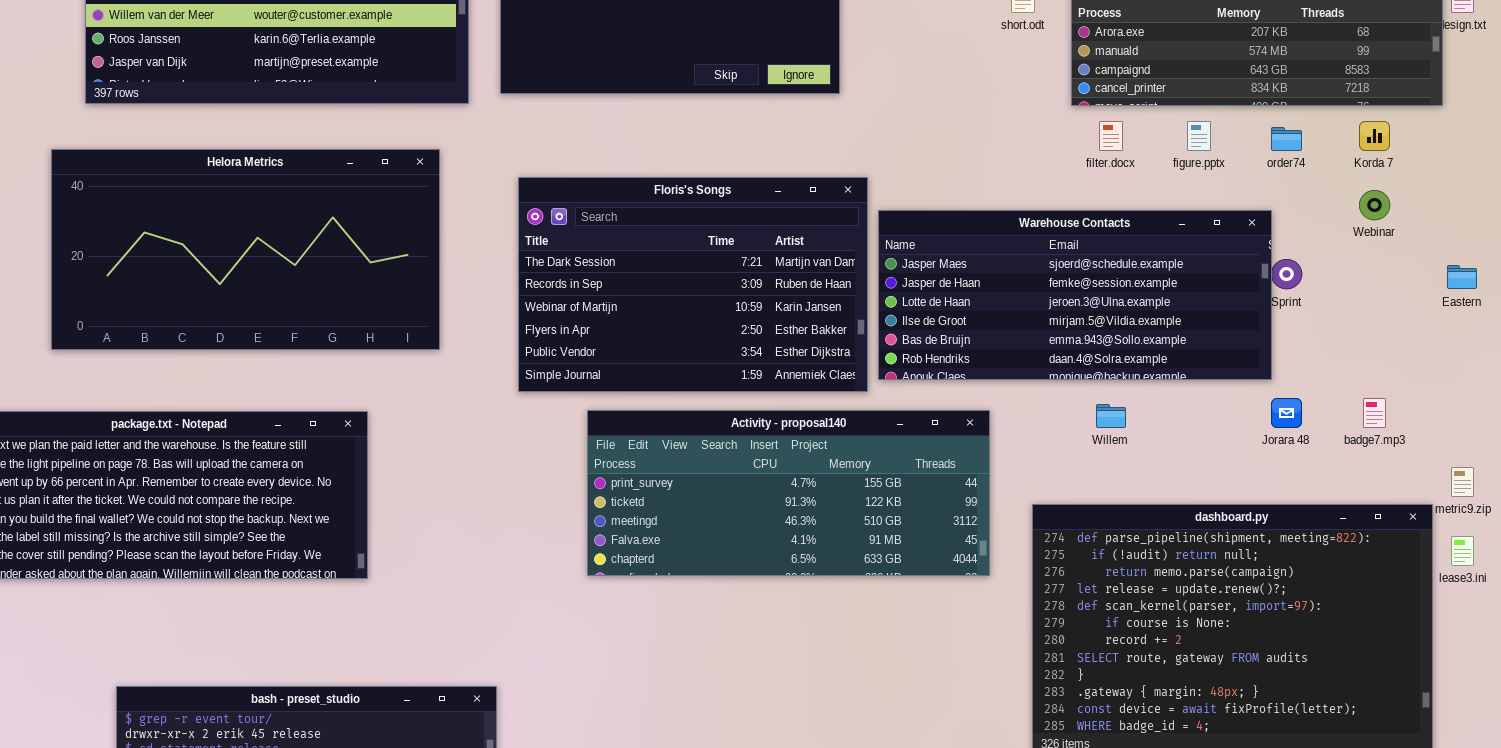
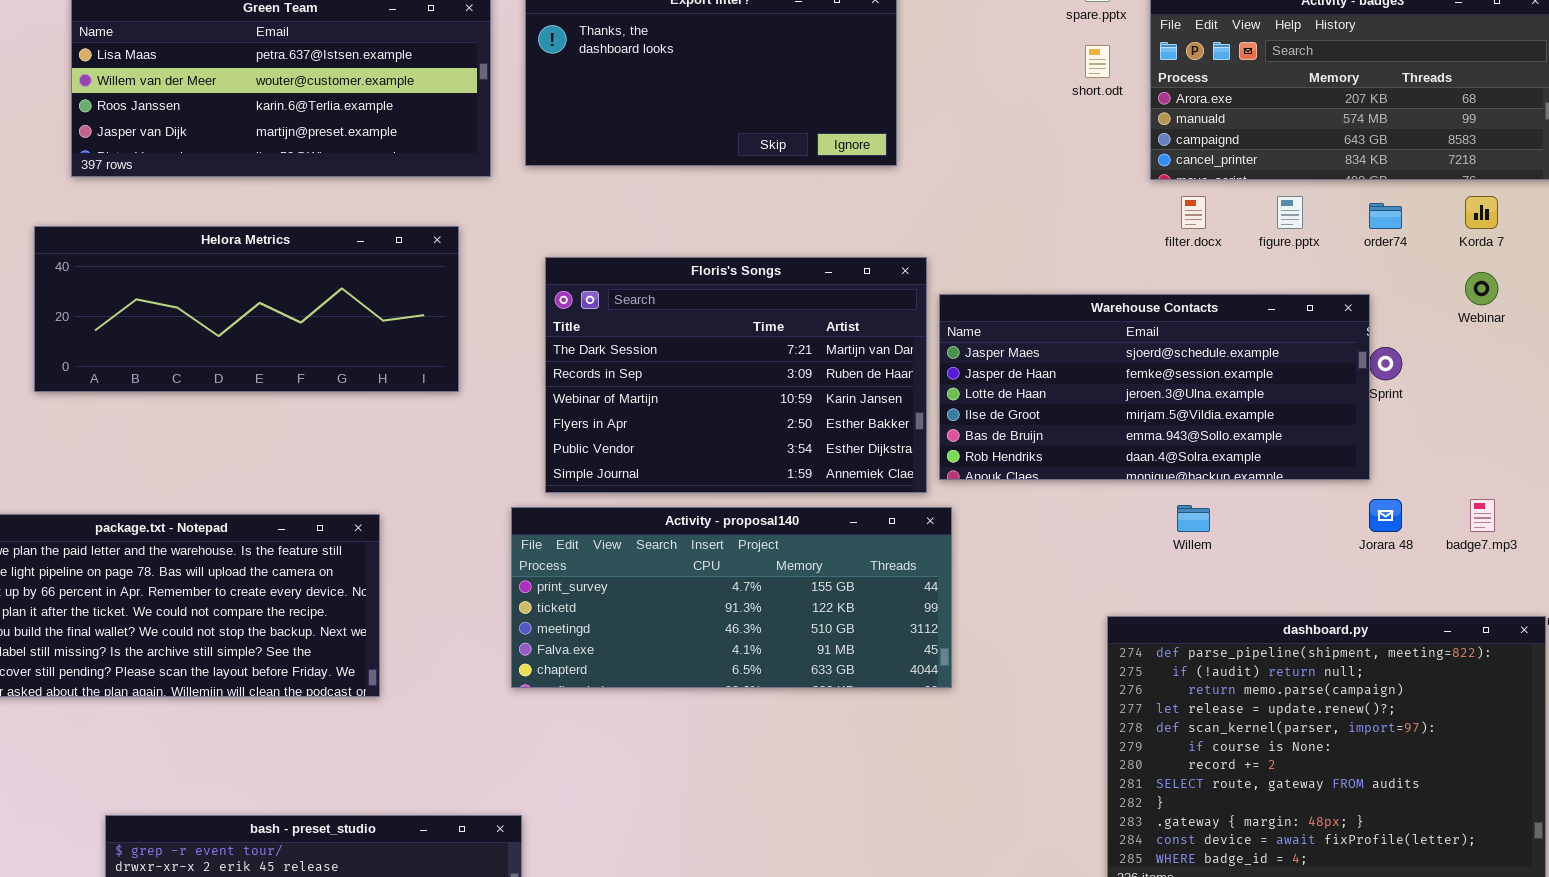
Helora Metrics: [51,149,440,350] -> [34,226,459,392], resized
Activity - proposal140: [587,410,990,576] -> [511,507,952,688], moved

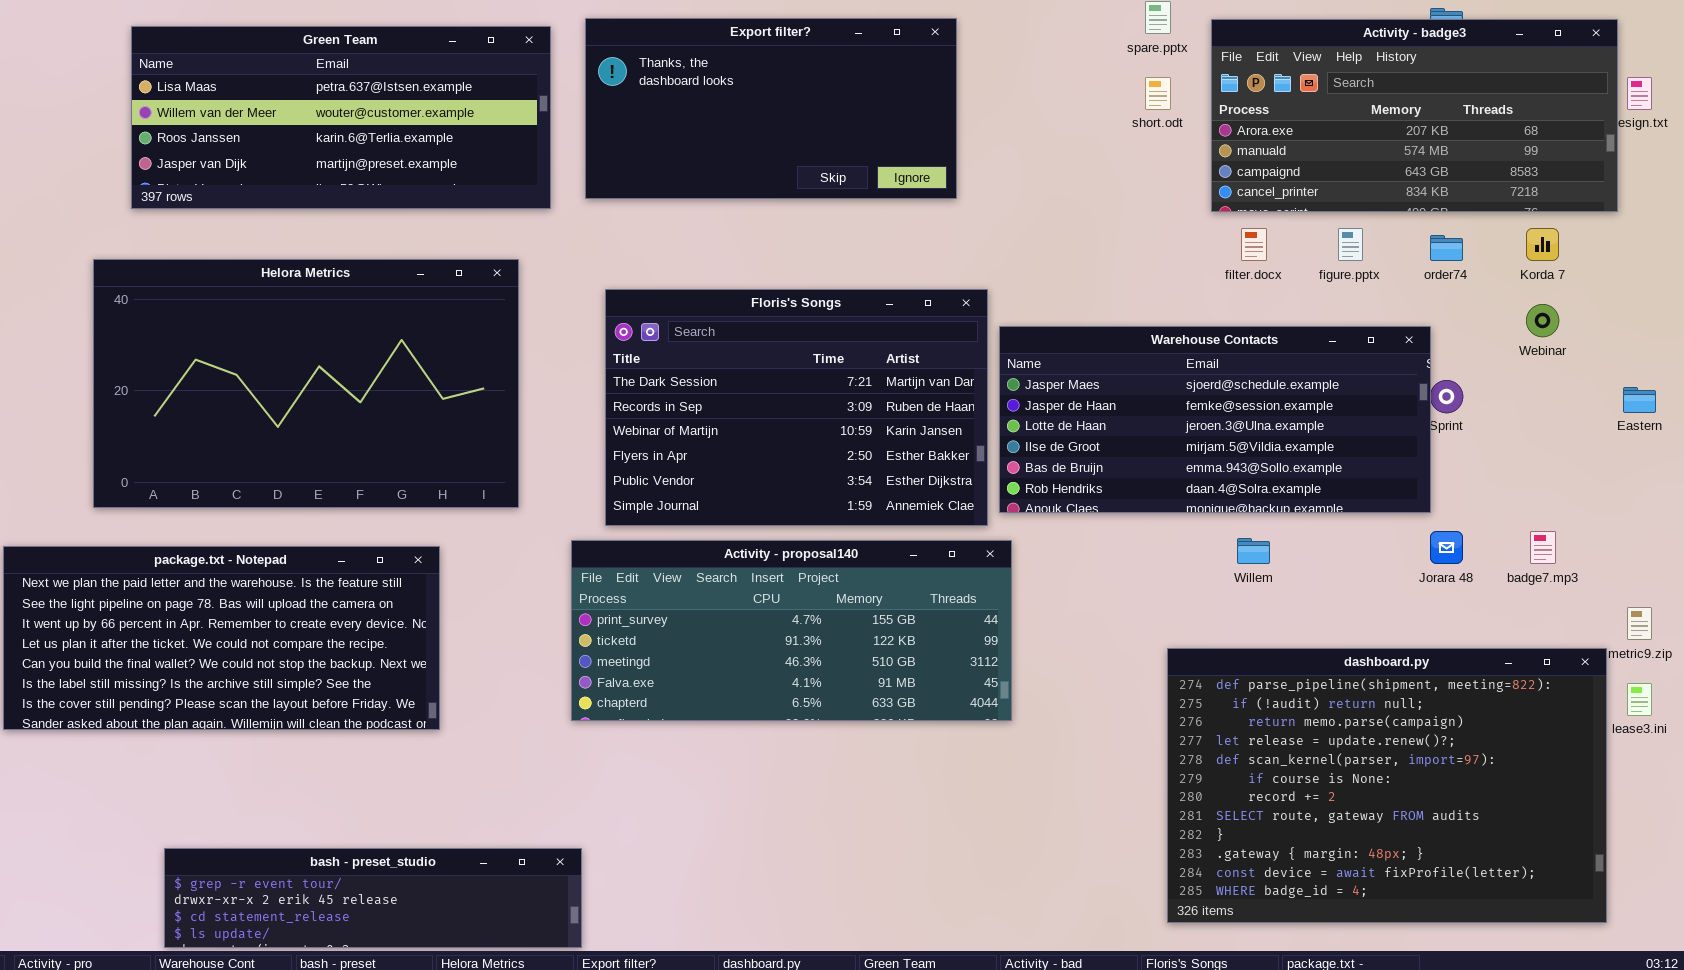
Helora Metrics: [34,226,459,392] -> [93,259,519,508], resized

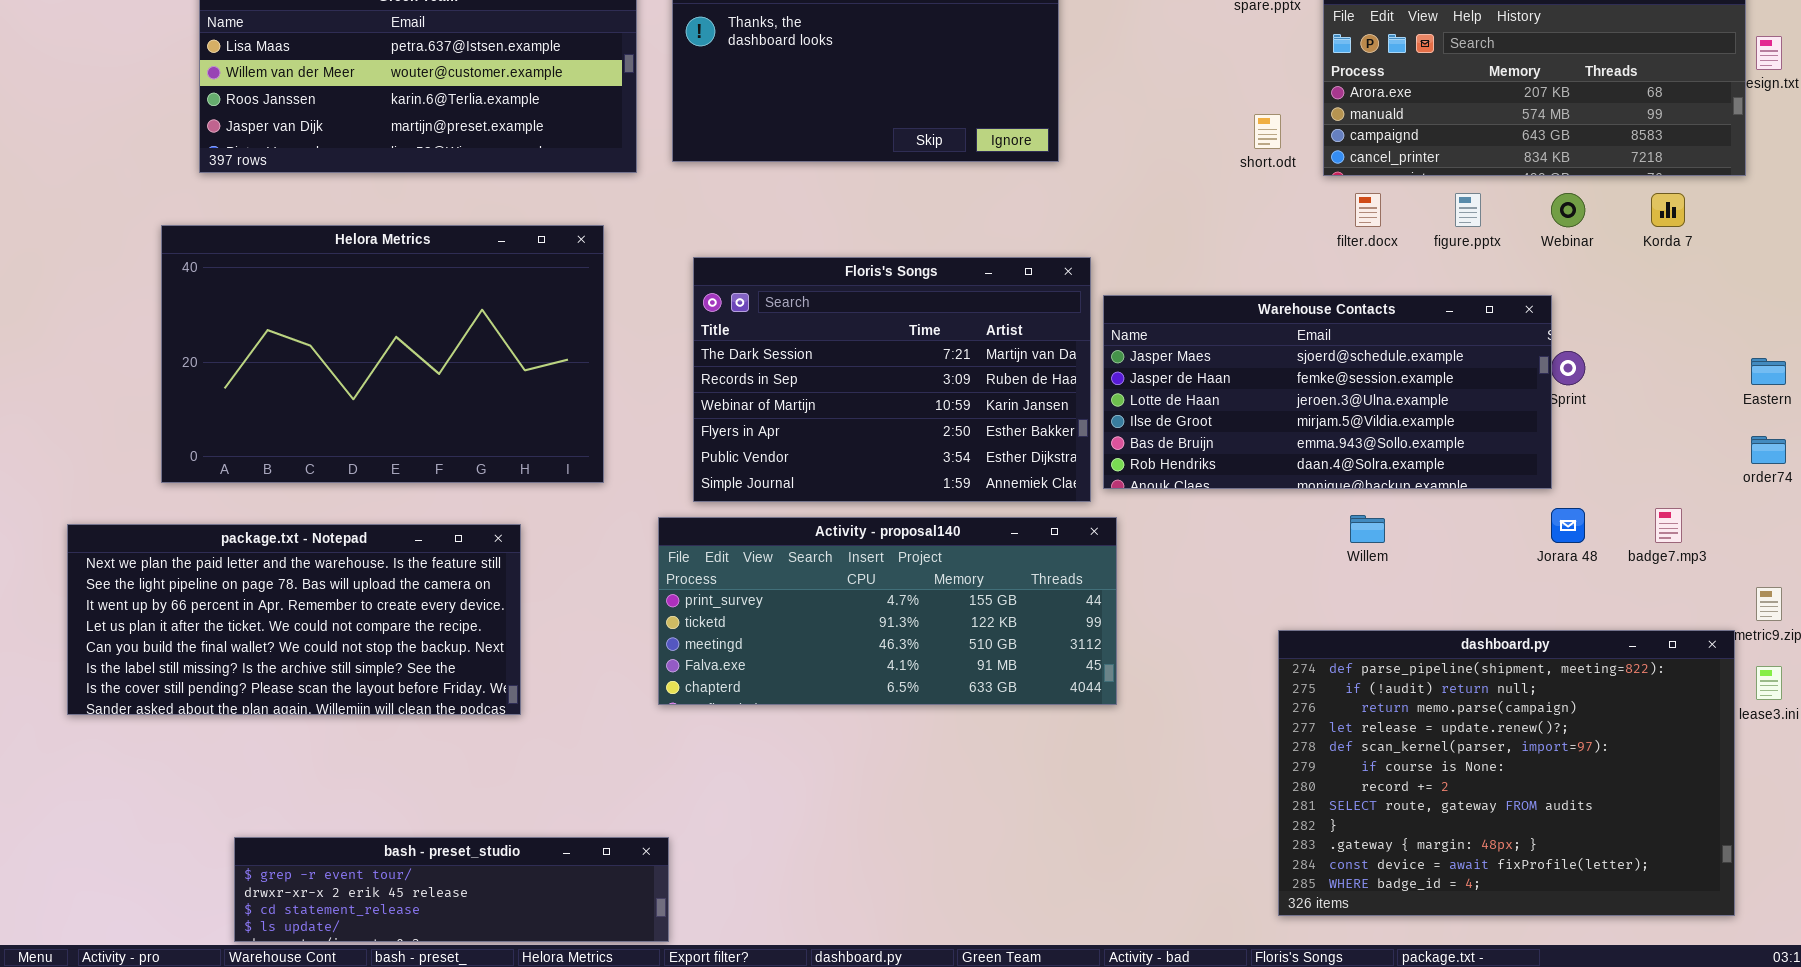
short.odt: [1145,77,1171,110] -> [1254,114,1281,149], moved
order74: [1430,235,1463,261] -> [1751,436,1786,464], moved
Webinar: [1526,304,1559,337] -> [1551,193,1585,227], moved

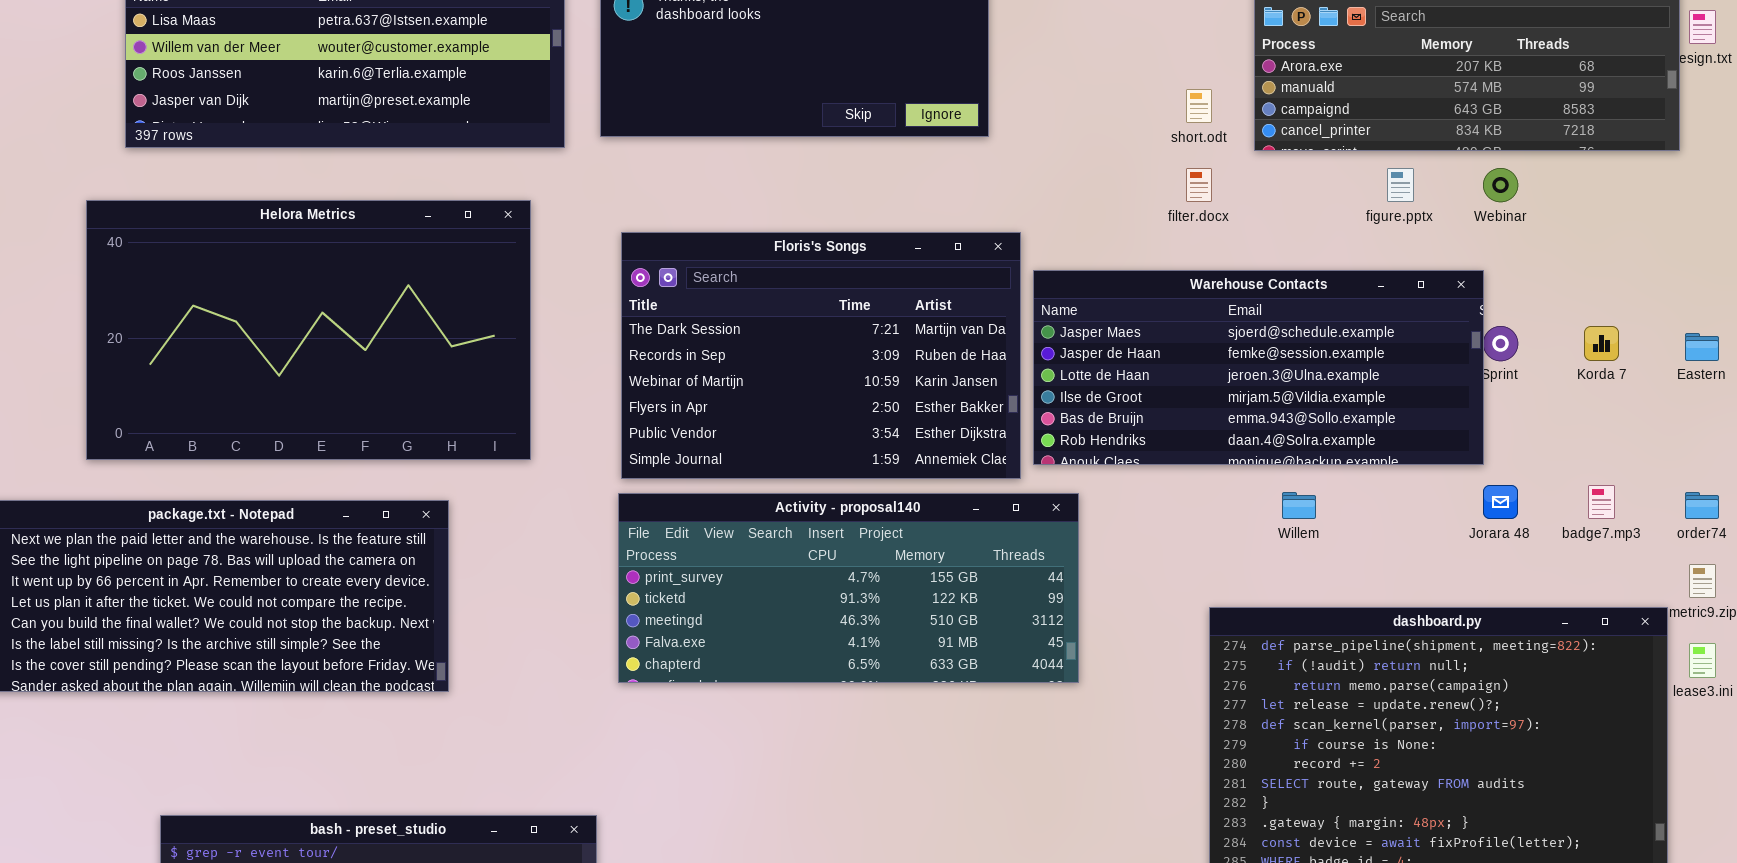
filter.docx: [1355,193,1381,227] -> [1186,168,1212,202], moved
Korda 7: [1651,193,1685,227] -> [1584,326,1619,361], moved
order74: [1751,436,1786,464] -> [1685,492,1719,519], moved
Activity - proposal140: [658,517,1117,705] -> [618,493,1079,683], moved

